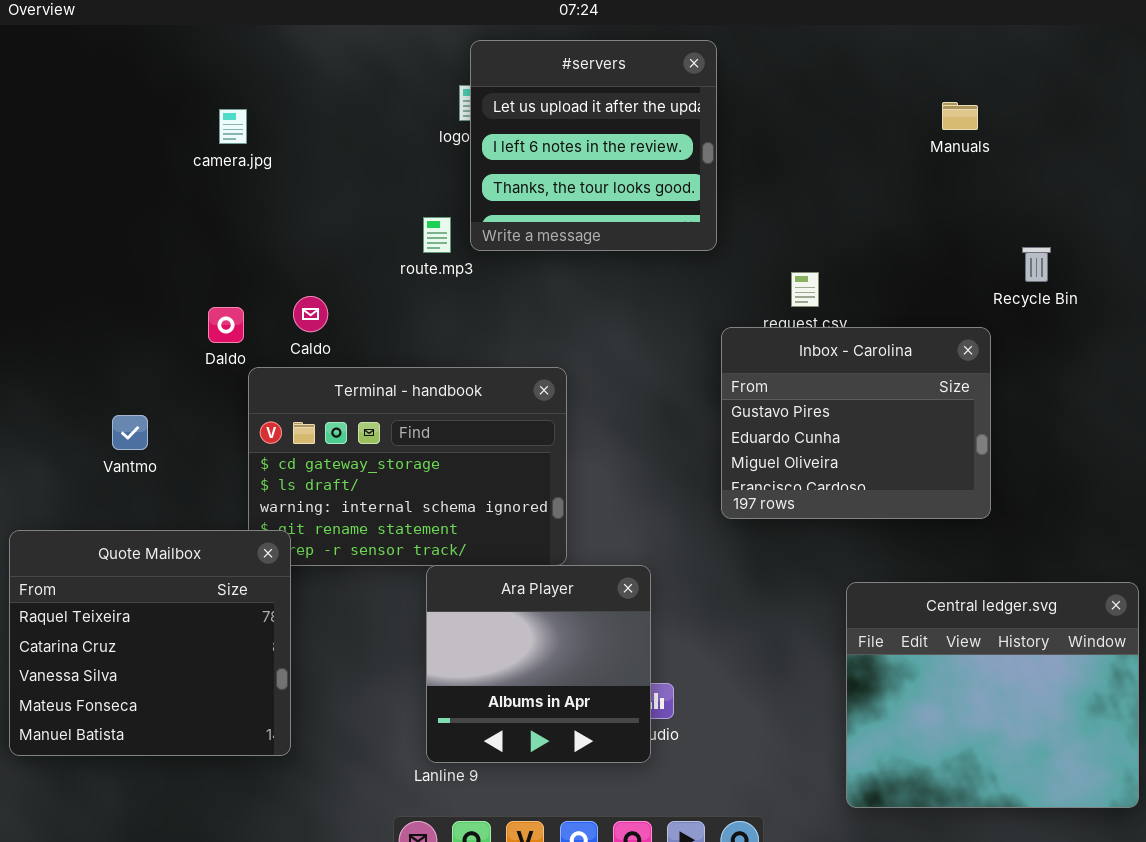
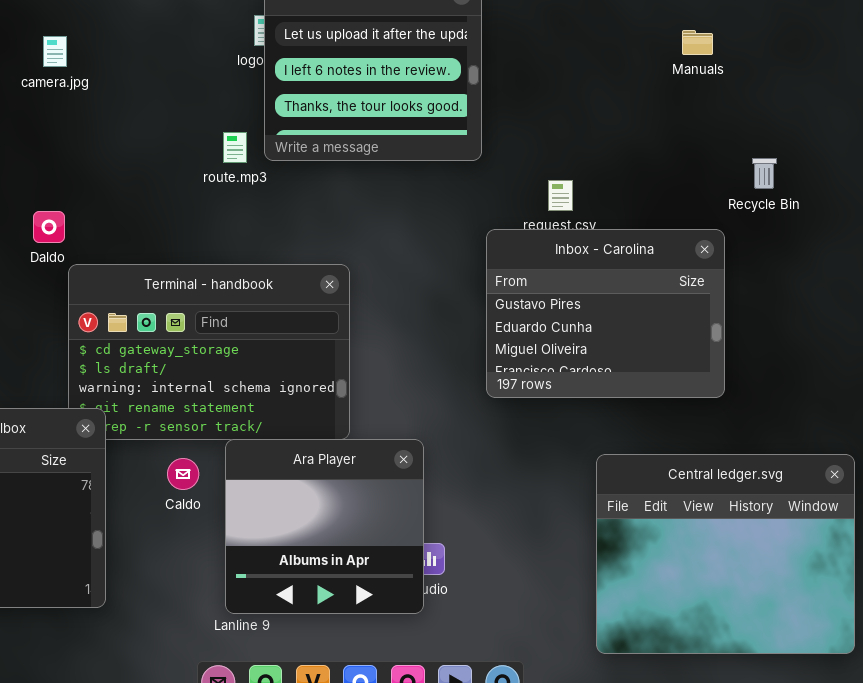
Caldo: [293,296,328,332] -> [167,458,199,490], moved

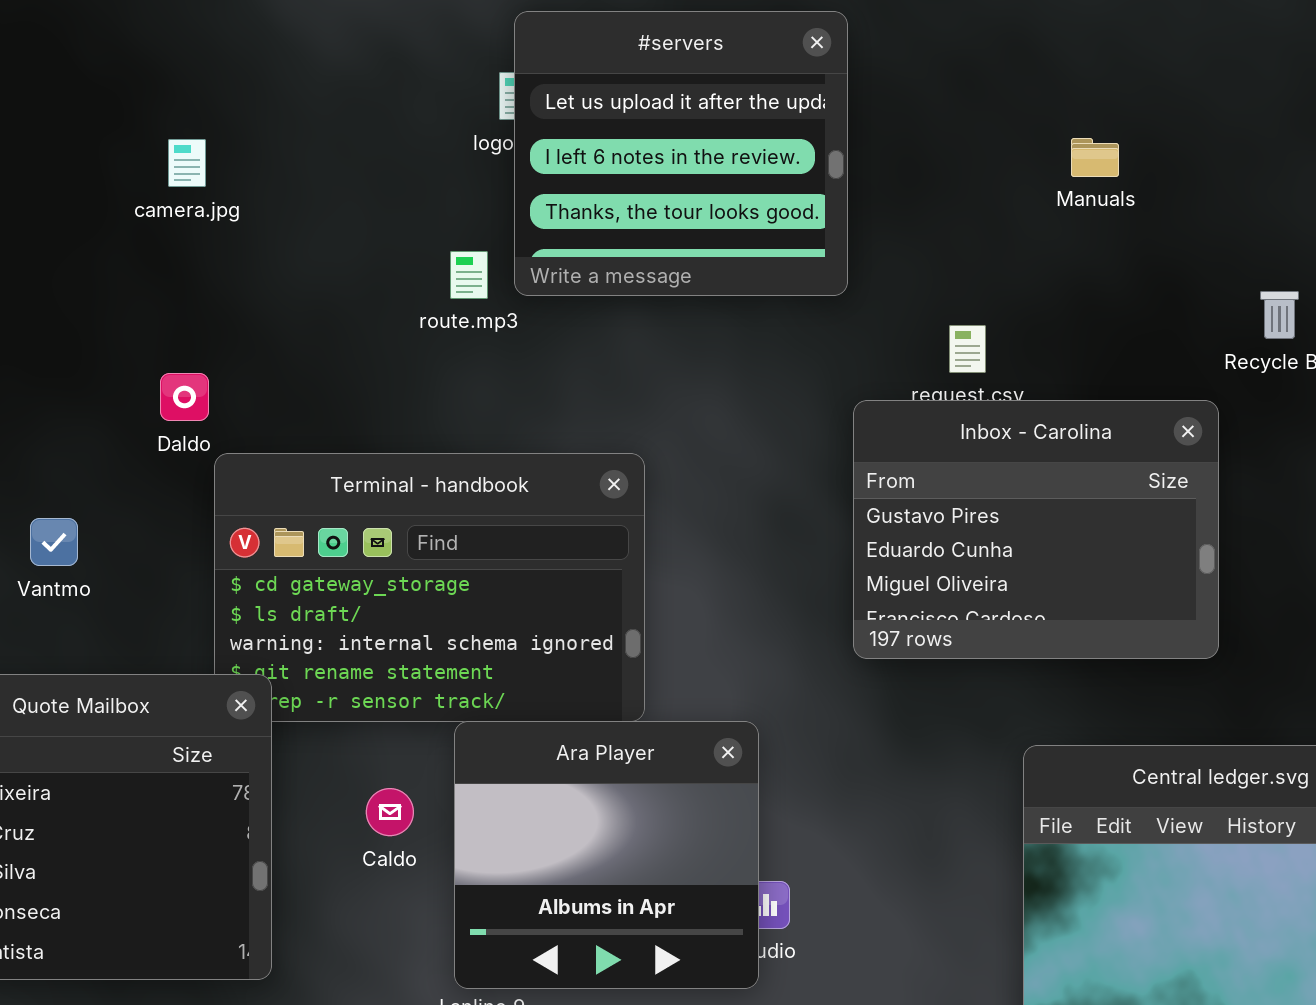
Manuals: [682,30,713,55] -> [1071,138,1119,177], moved
camera.jpg: [43,36,67,67] -> [168,139,206,187], moved
Caldo: [167,458,199,490] -> [366,788,414,836], moved

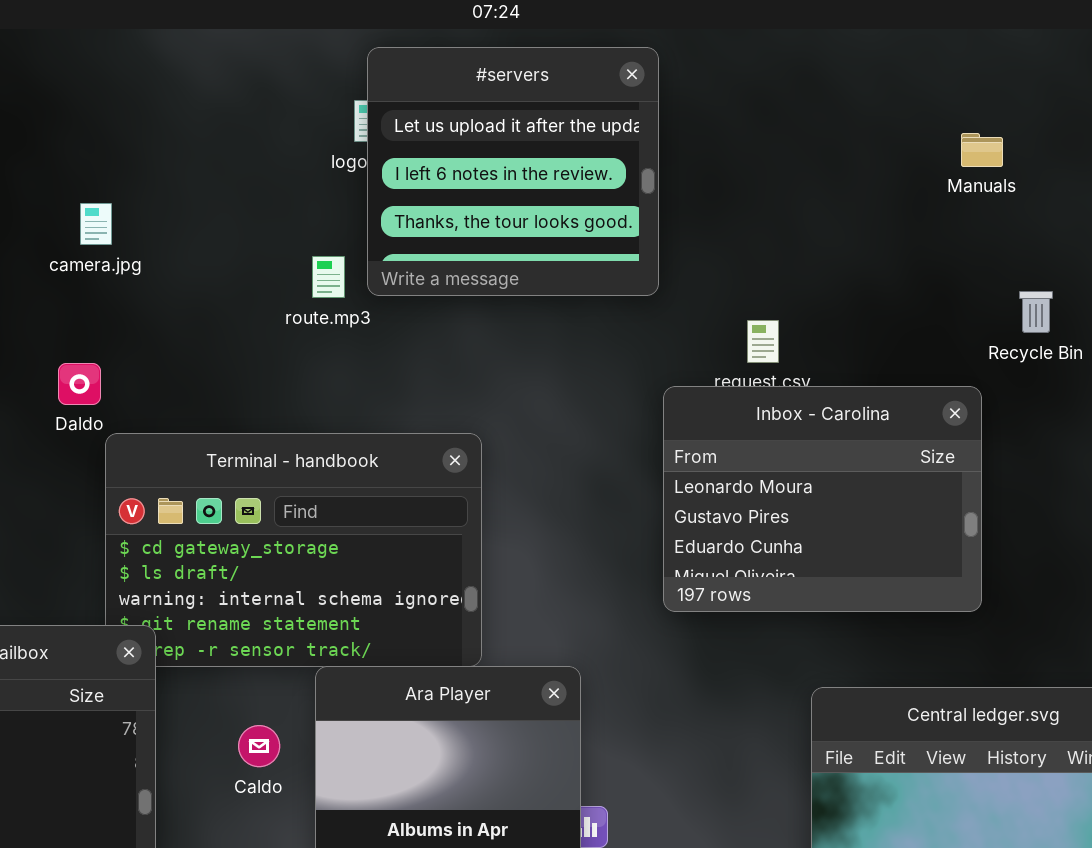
Manuals: [1071,138,1119,177] -> [961,133,1003,167], moved
camera.jpg: [168,139,206,187] -> [80,203,112,245], moved
Inbox - Carolina: [853,400,1219,659] -> [663,386,982,612], scrolled up 1 row

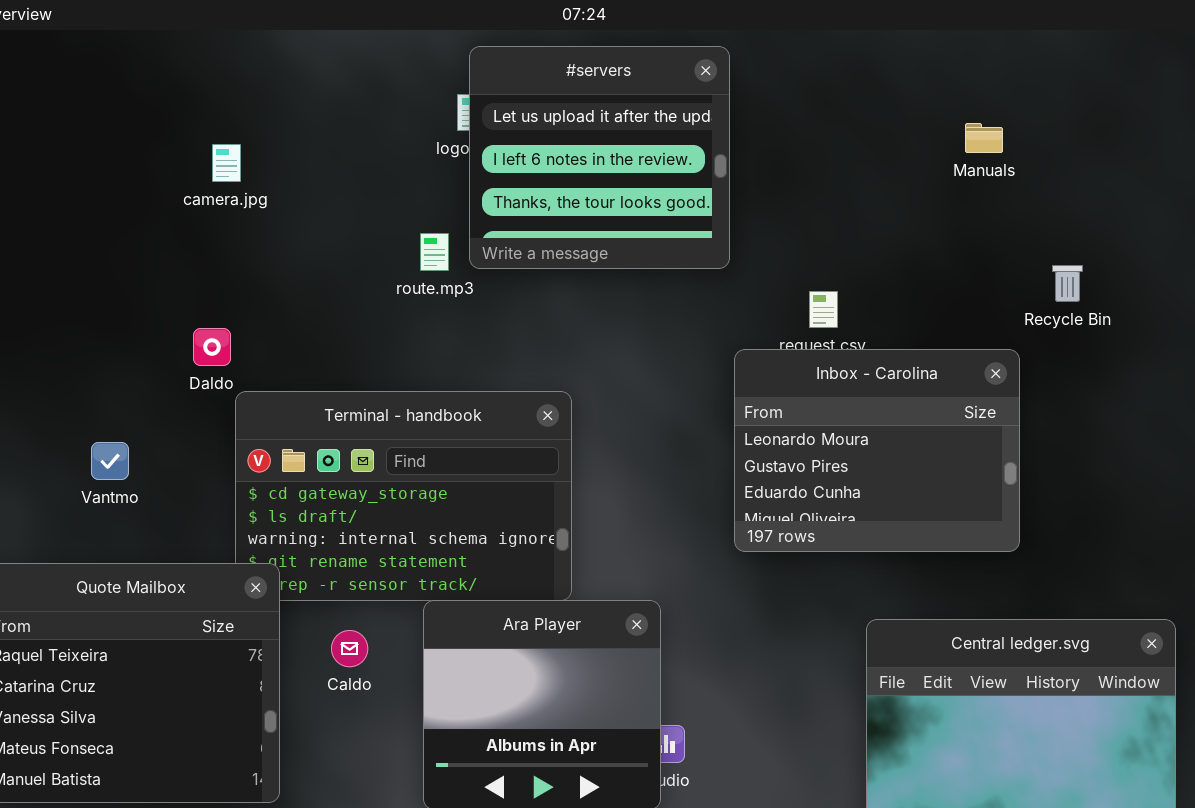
Manuals: [961,133,1003,167] -> [965,123,1003,153], moved
camera.jpg: [80,203,112,245] -> [212,144,241,182], moved
Caldo: [238,725,280,767] -> [331,630,368,667], moved

